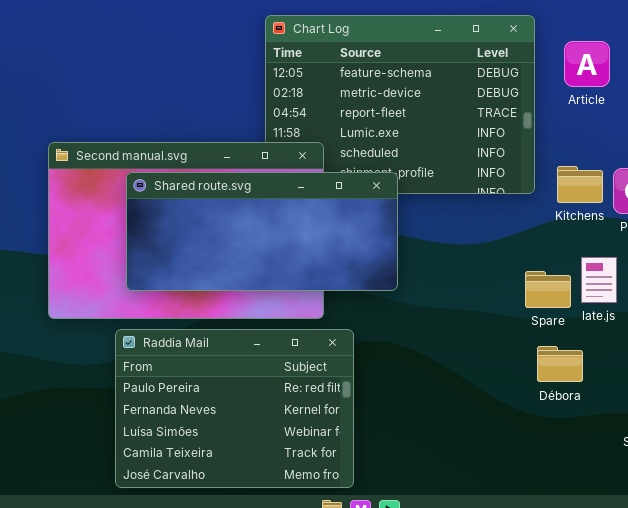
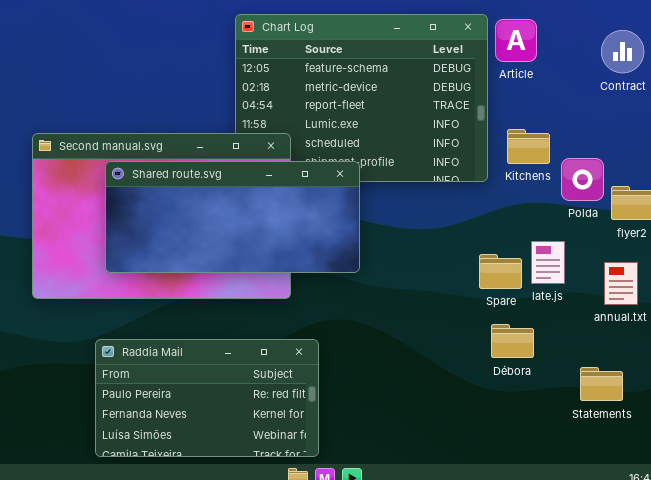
Article: [564,41,610,87] -> [495,19,537,62], moved
Kitchens: [557,166,603,203] -> [507,129,550,164], moved
Raddia Mail: [115,329,354,488] -> [95,339,319,457], resized

